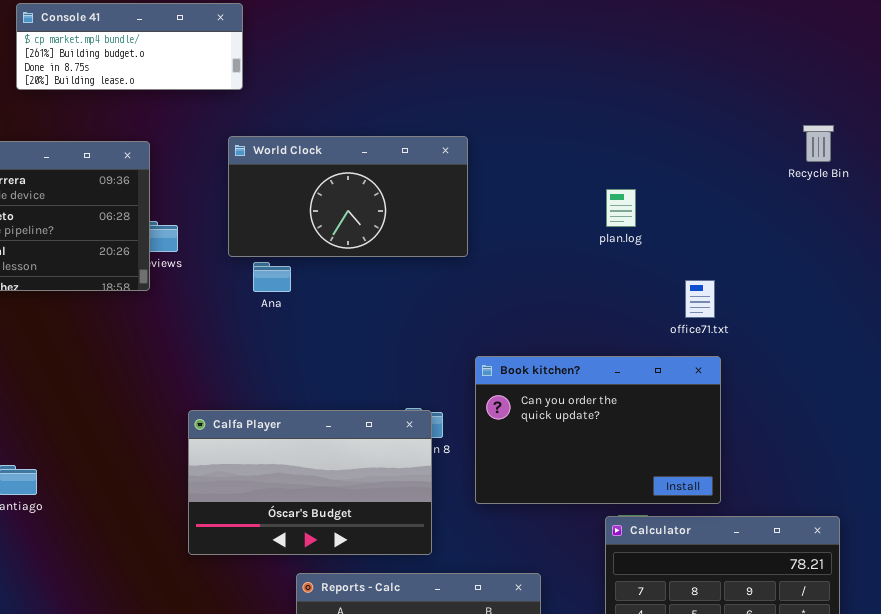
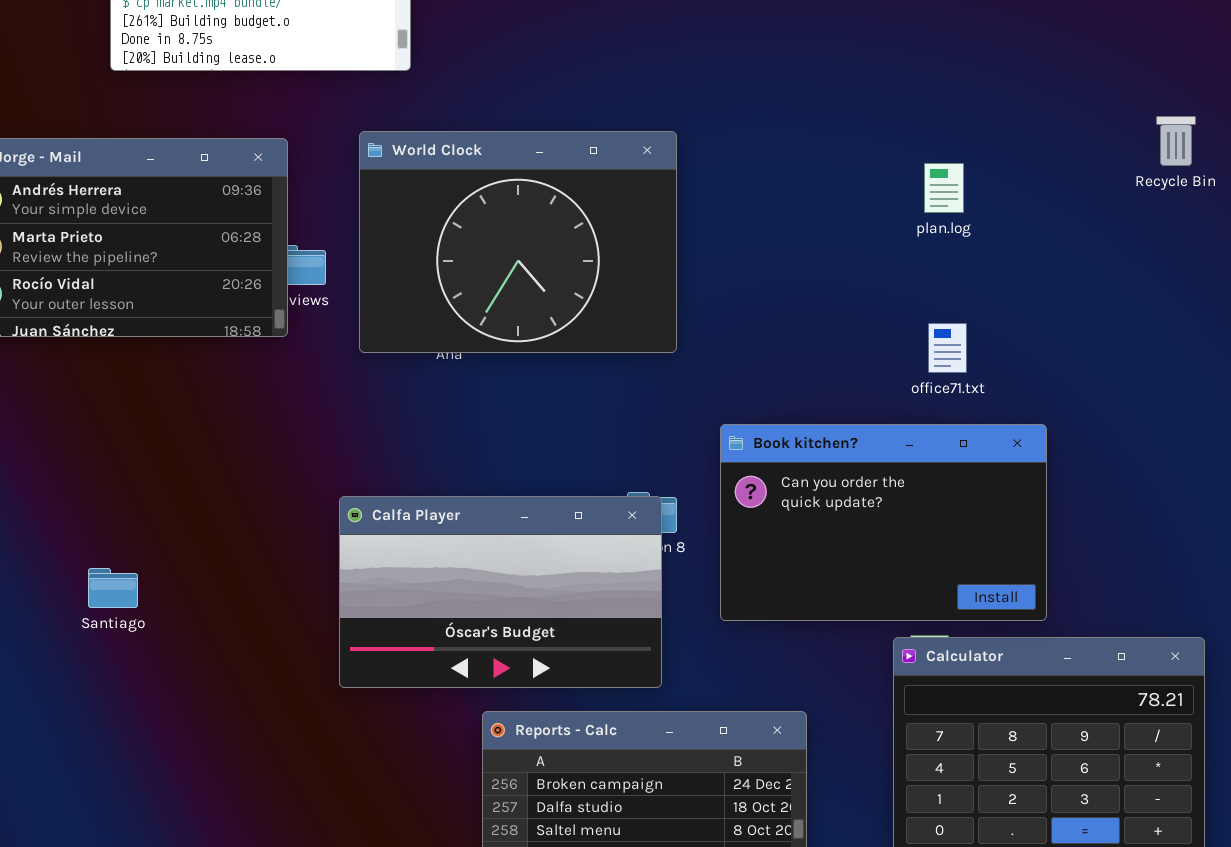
World Clock: [228,136,468,257] -> [359,131,677,353], moved, resized
plan.log: [606,189,636,227] -> [924,163,964,213], moved
office71.txt: [685,280,715,318] -> [928,323,967,373], moved

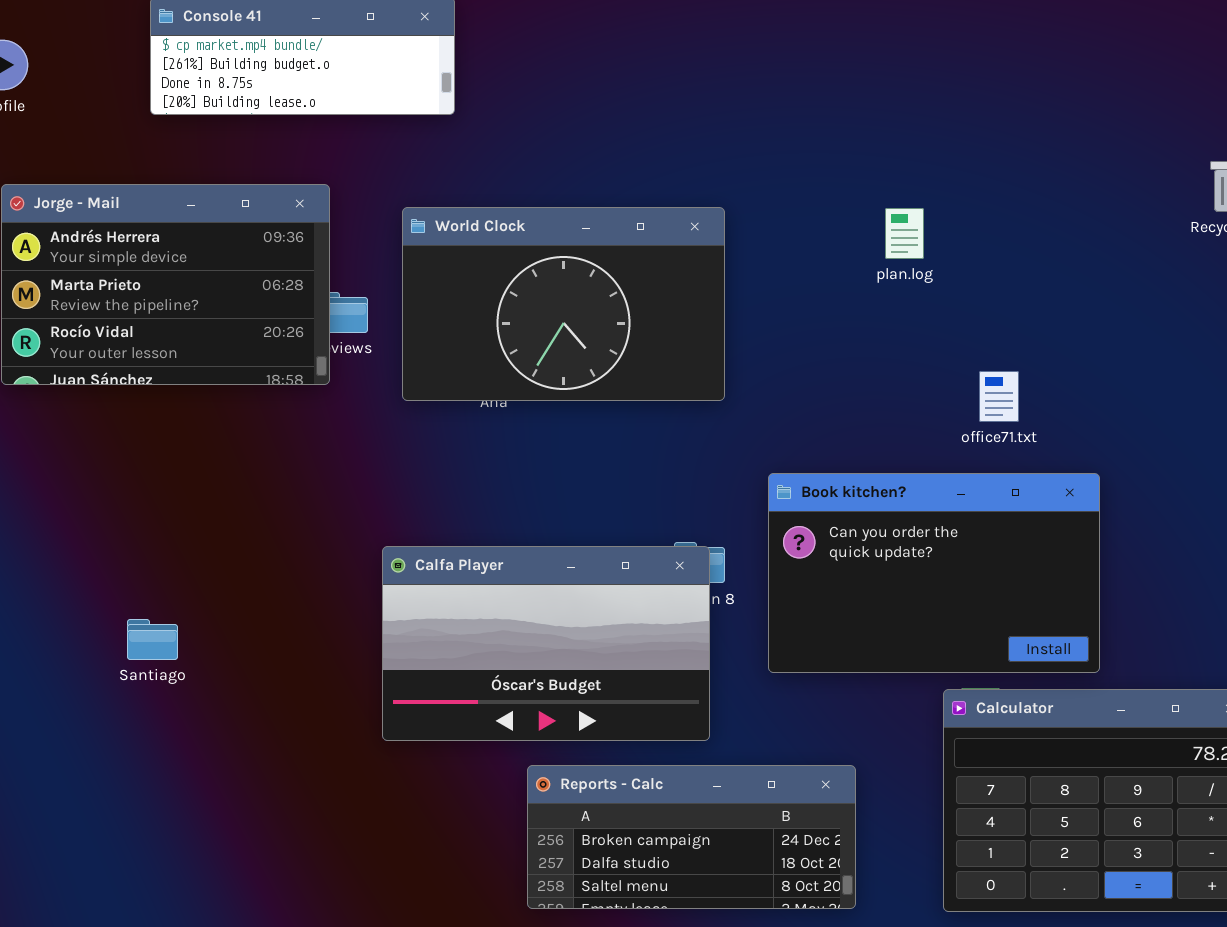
World Clock: [359,131,677,353] -> [402,207,725,401], resized
plan.log: [924,163,964,213] -> [885,208,924,259], moved

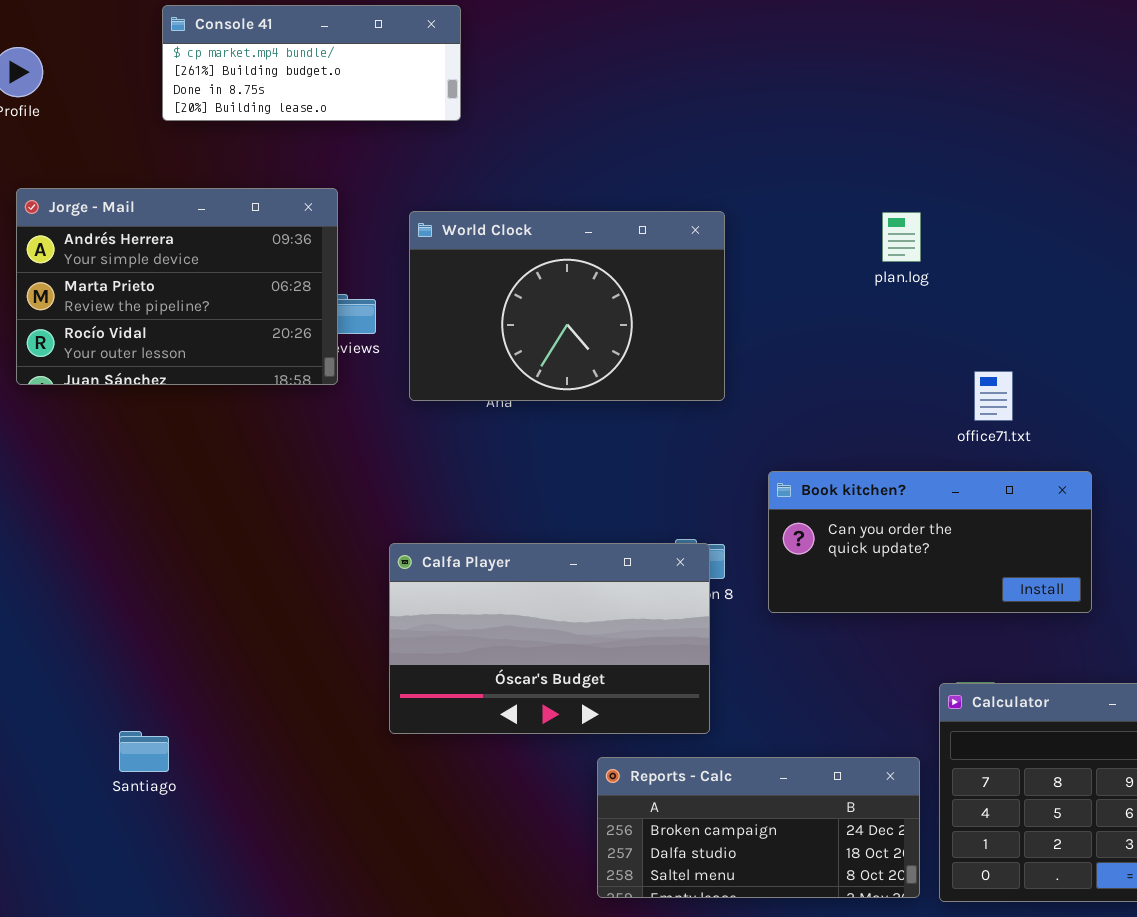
Book kitchen?: [768,473,1100,673] -> [768,471,1092,613], resized
Santiago: [127,619,178,660] -> [119,731,169,772], moved
Reports - Calc: [527,765,856,909] -> [597,757,920,898], moved

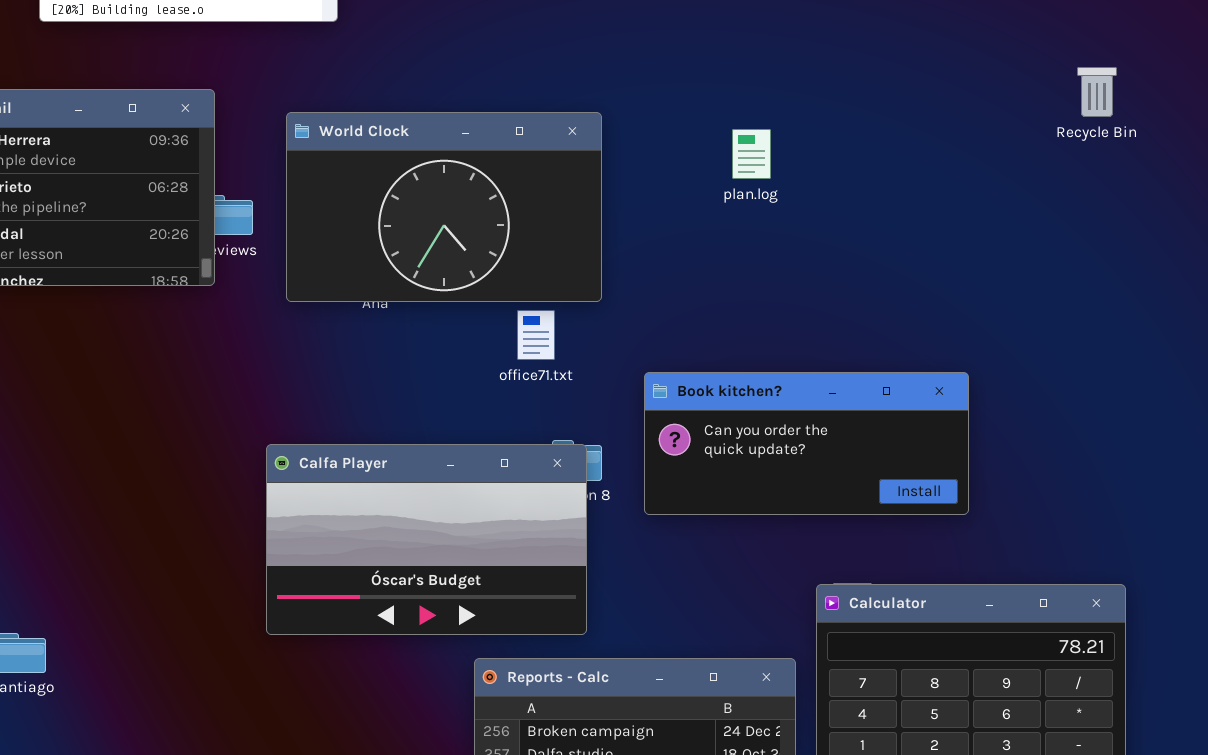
plan.log: [882,212,921,262] -> [732,129,771,179], moved
office71.txt: [974,371,1013,421] -> [517,310,555,360], moved

